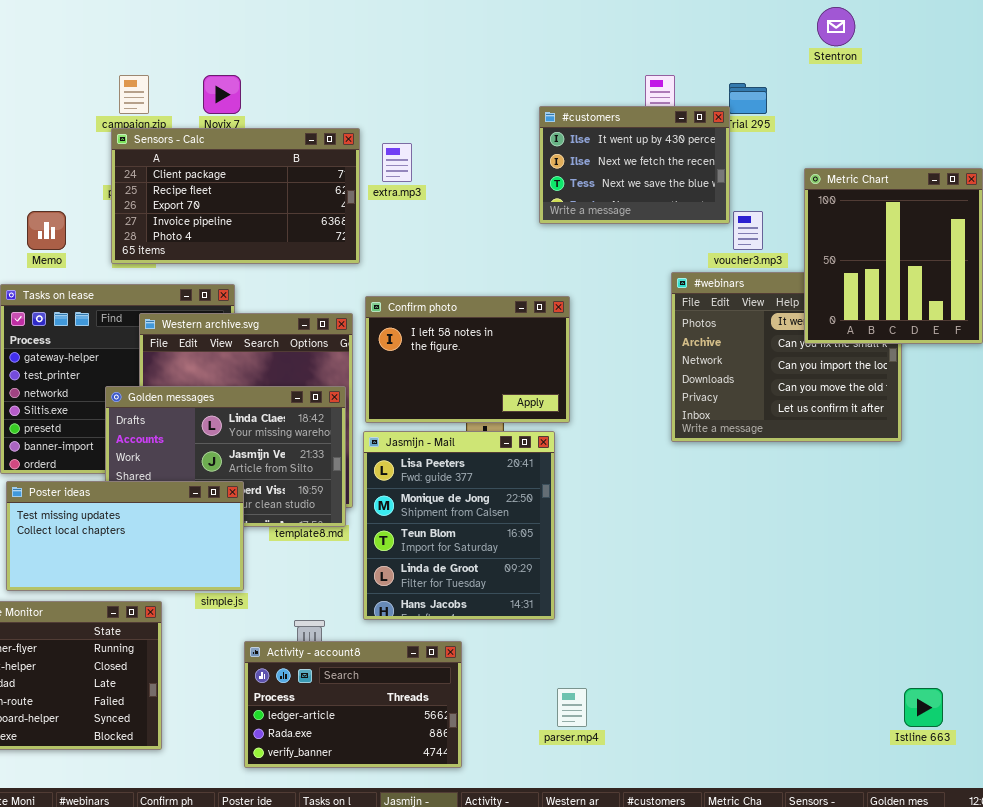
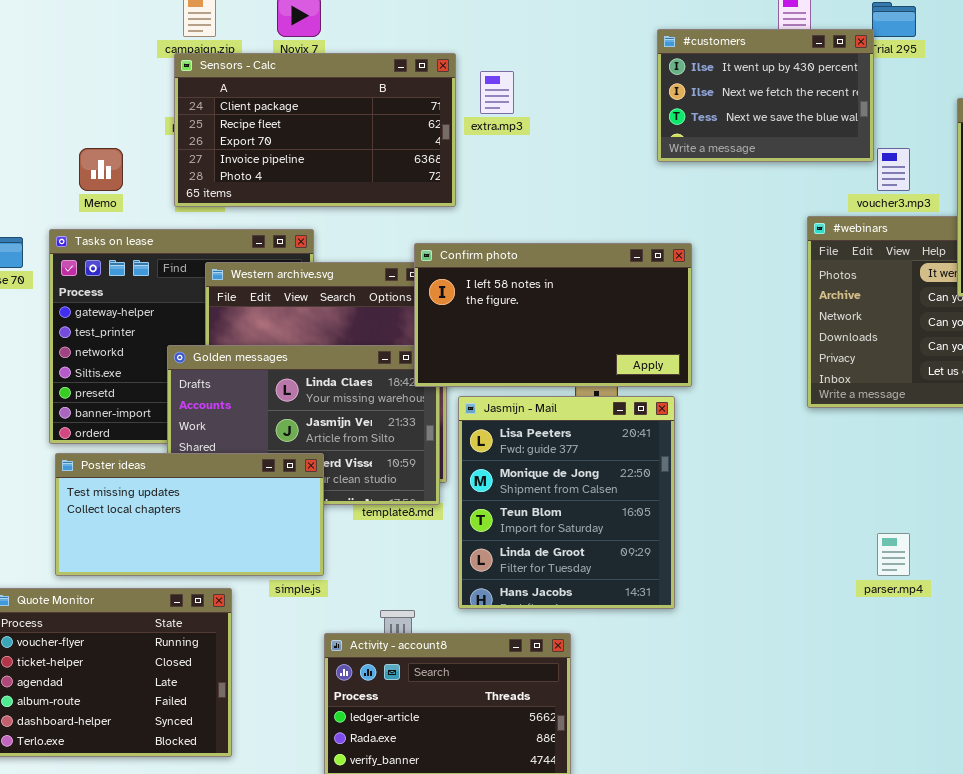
Confirm photo: [365,296,570,423] -> [414,243,692,387], resized
parser.mp4: [557,688,587,727] -> [877,533,910,576], moved

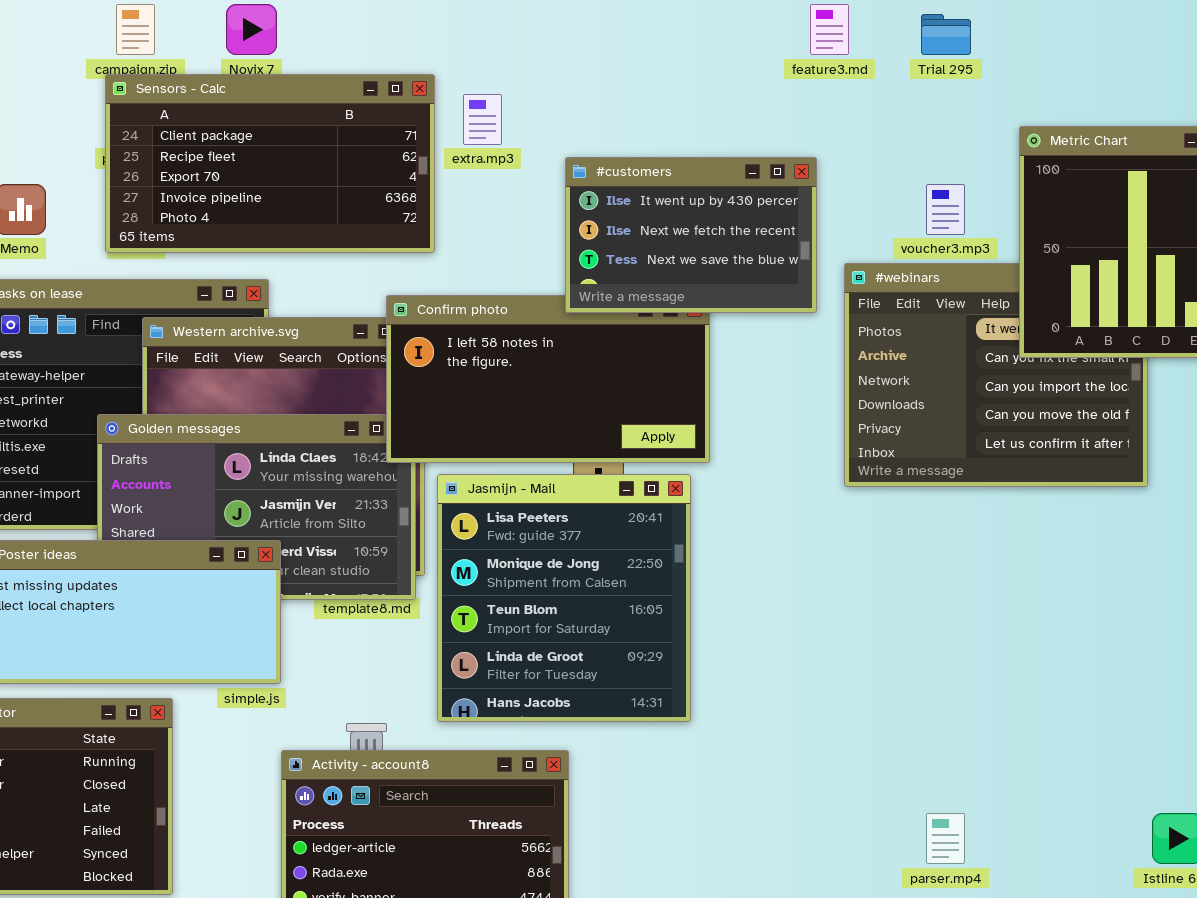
#customers: [657,29,874,162] -> [565,157,817,313], moved
parser.mp4: [877,533,910,576] -> [926,813,965,864], moved

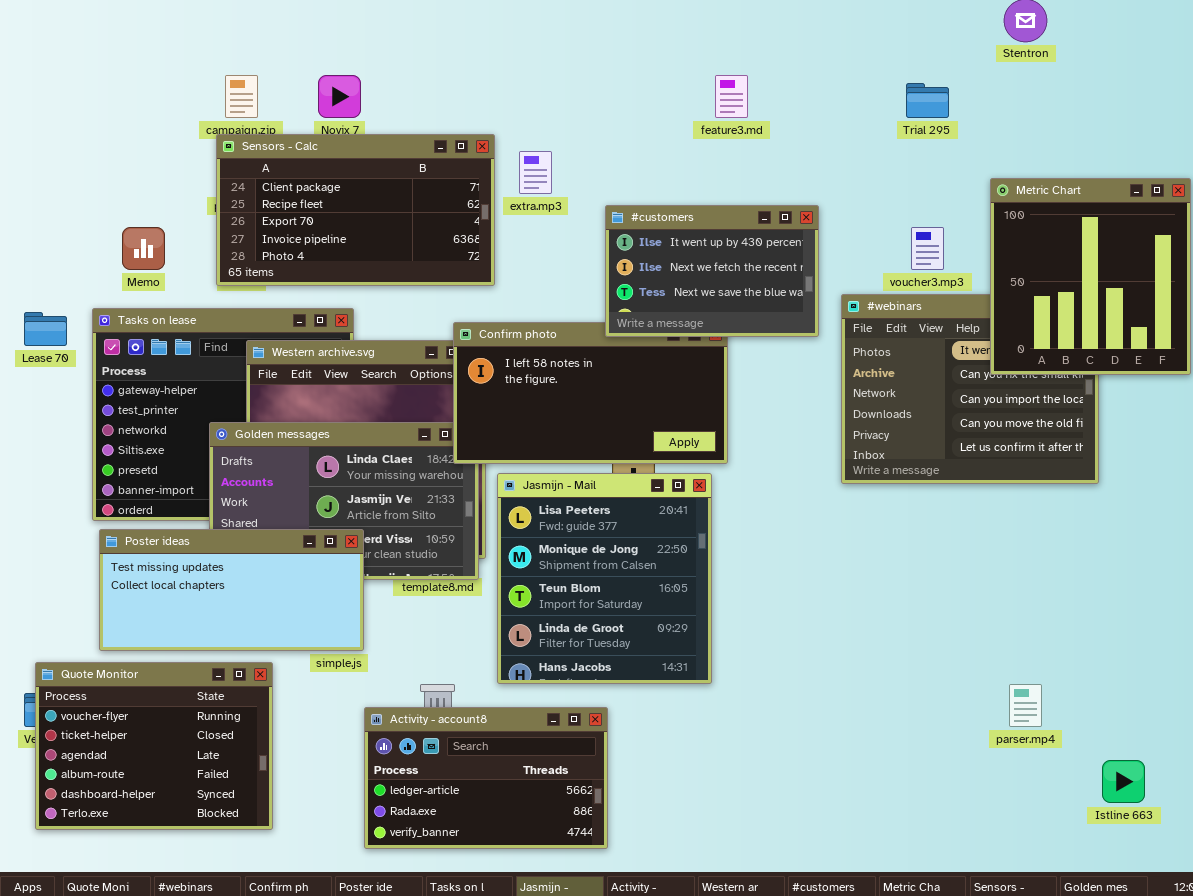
feature3.md: [810,4,849,55] -> [715,75,748,118], moved
parser.mp4: [926,813,965,864] -> [1009,684,1042,727], moved

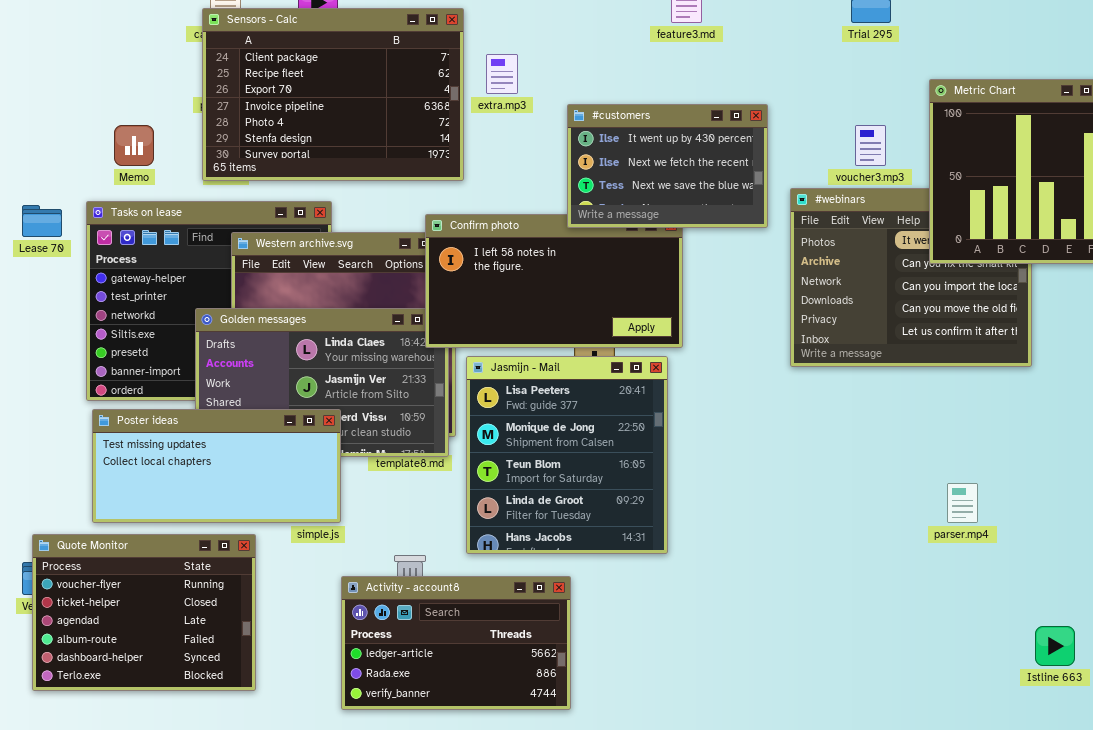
Sensors - Calc: [216,134,495,286] -> [202,8,464,181], resized
parser.mp4: [1009,684,1042,727] -> [947,483,978,523], moved

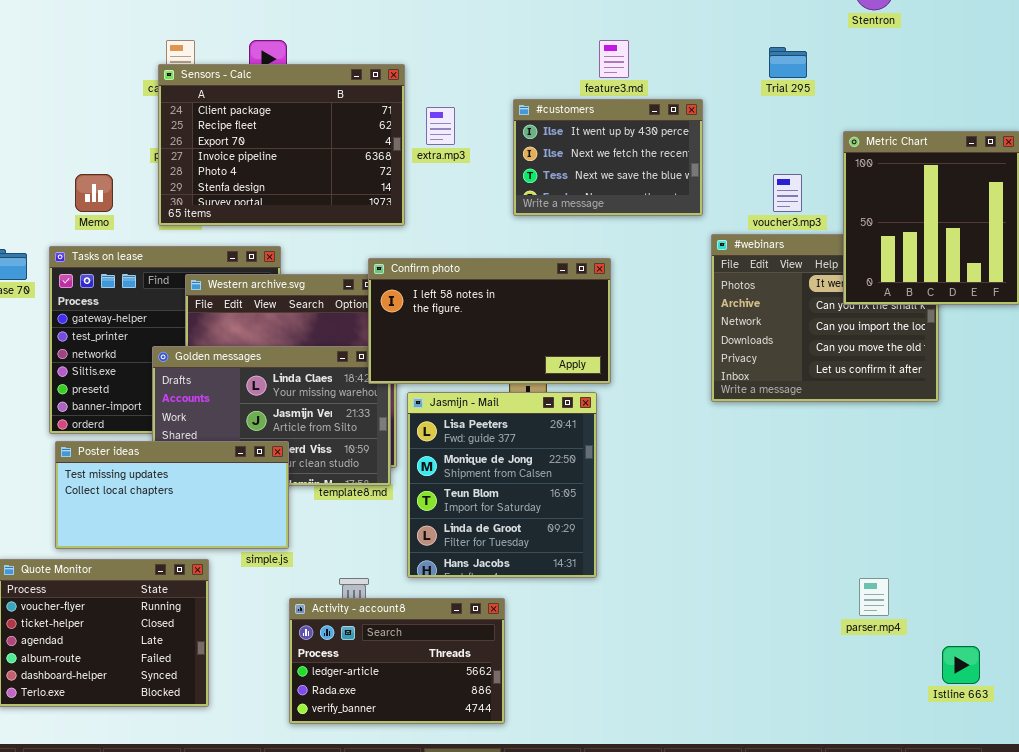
#customers: [567,104,768,228] -> [513,99,703,216], moved
parser.mp4: [947,483,978,523] -> [859,578,889,616], moved

